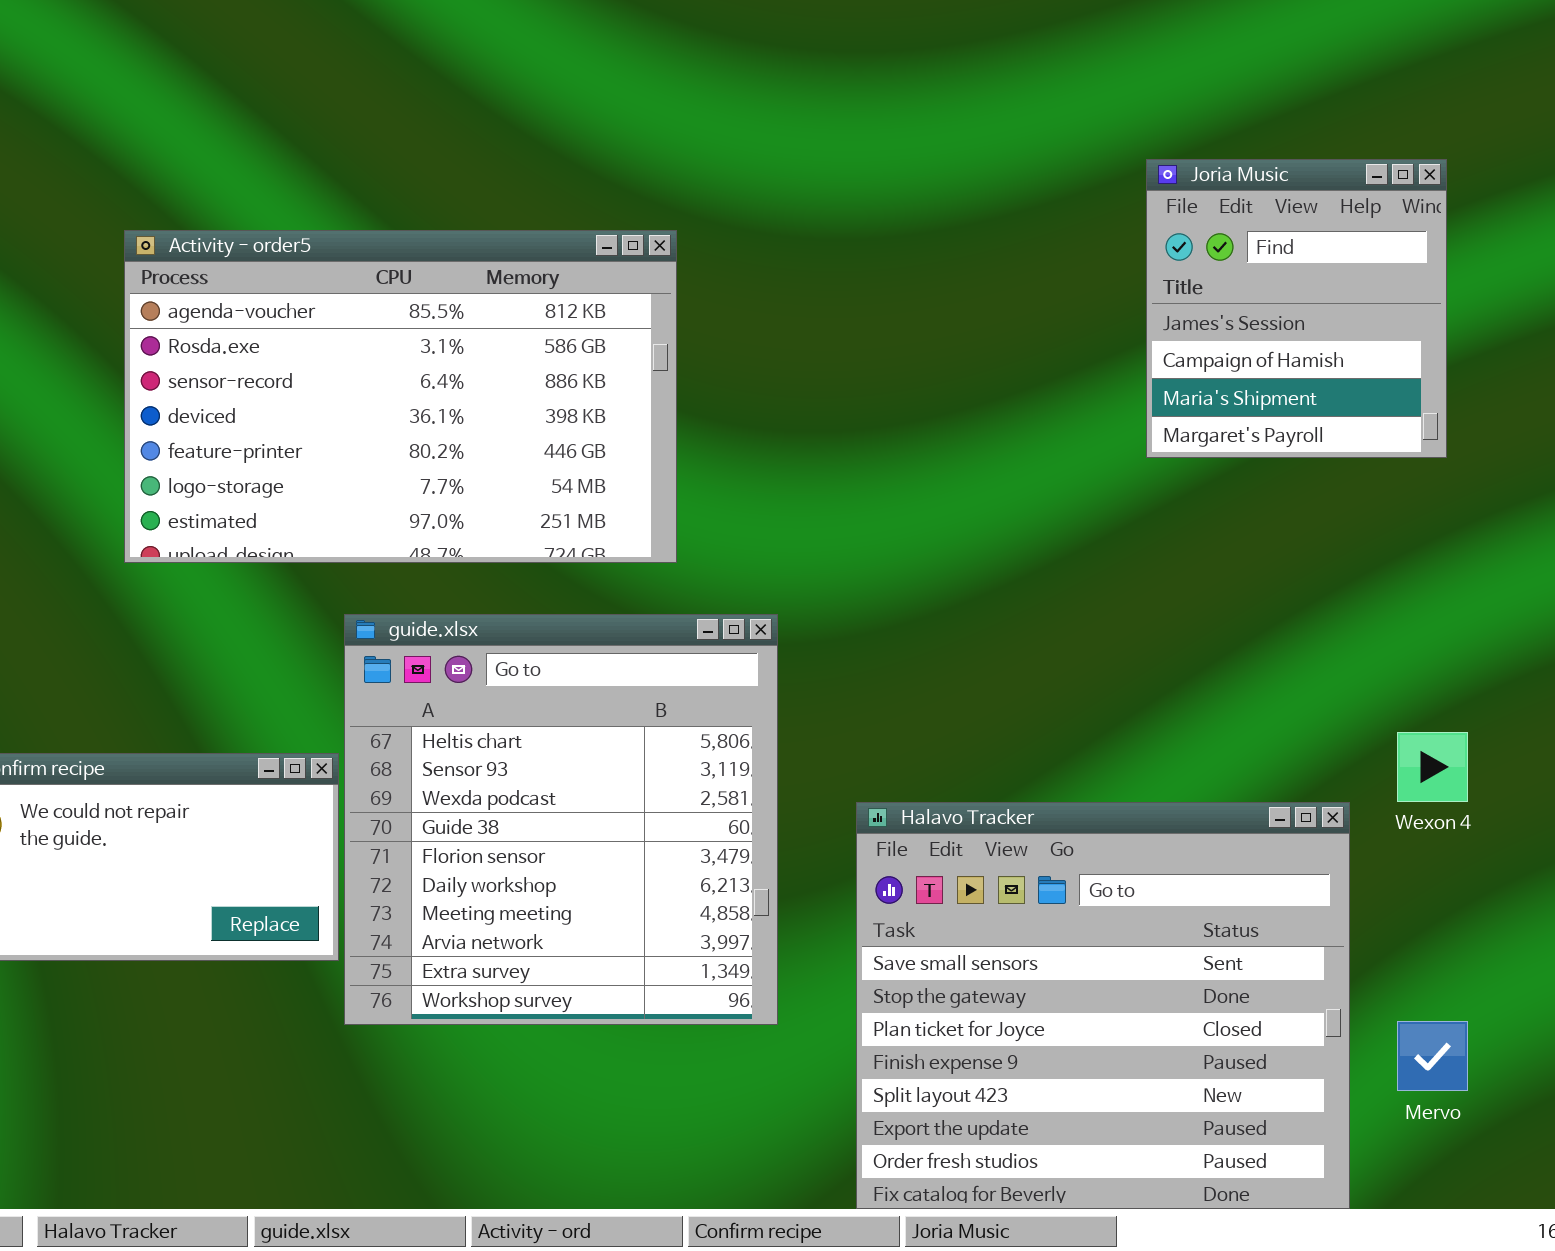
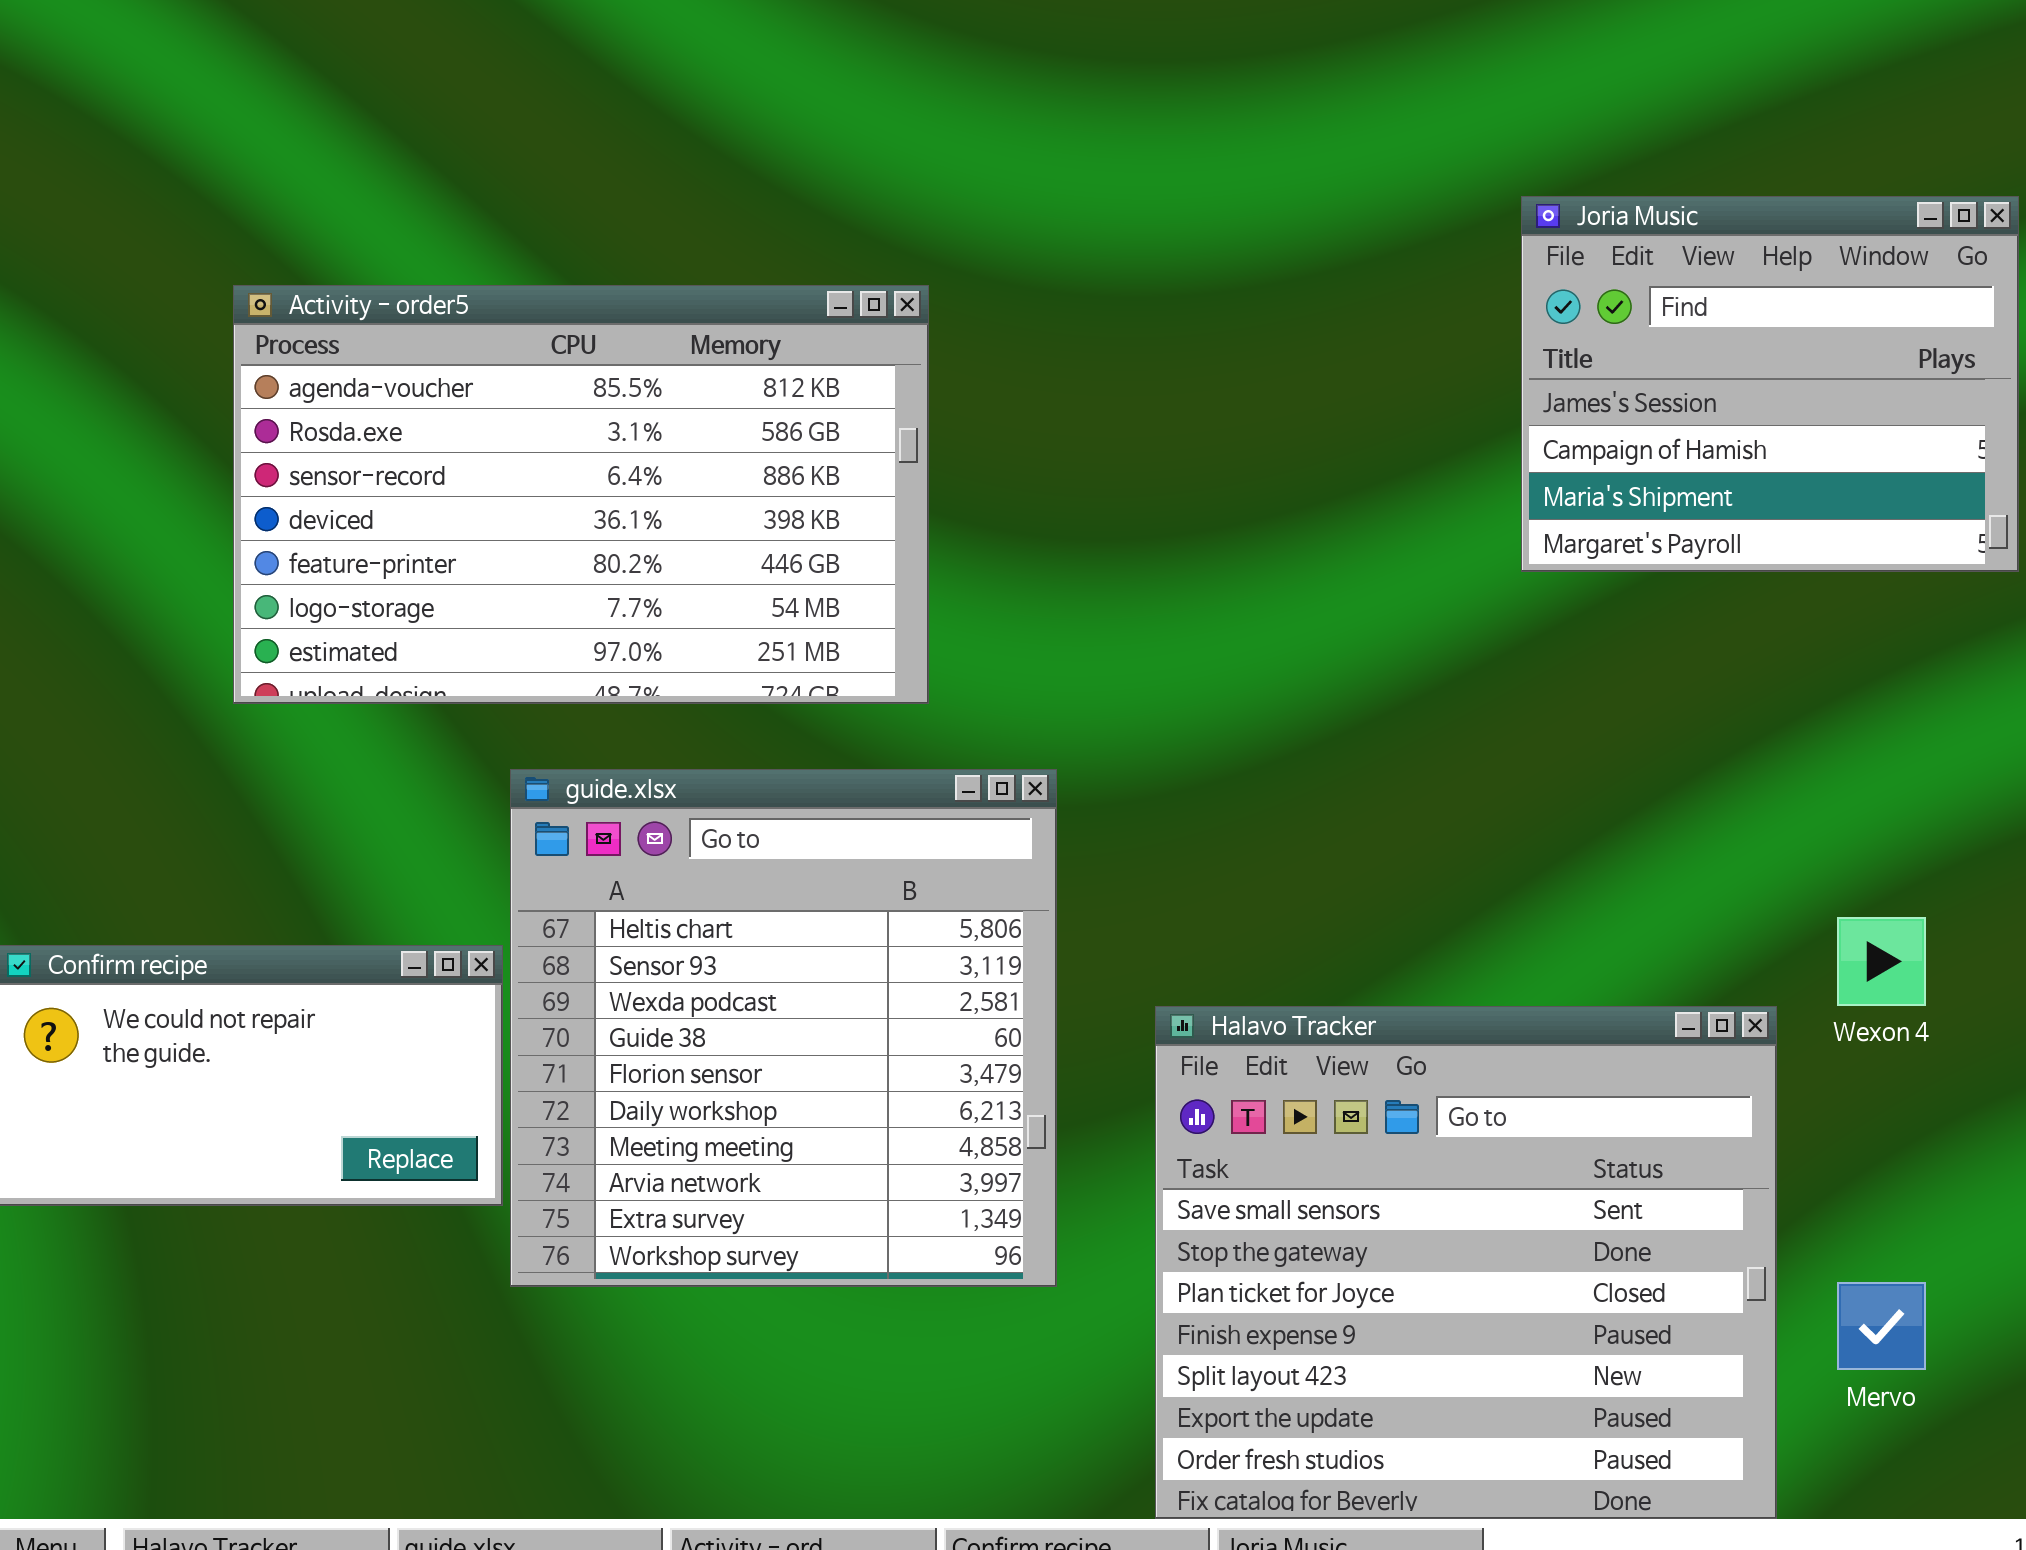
Joria Music: [1146,159,1447,458] -> [1521,196,2019,572], resized

